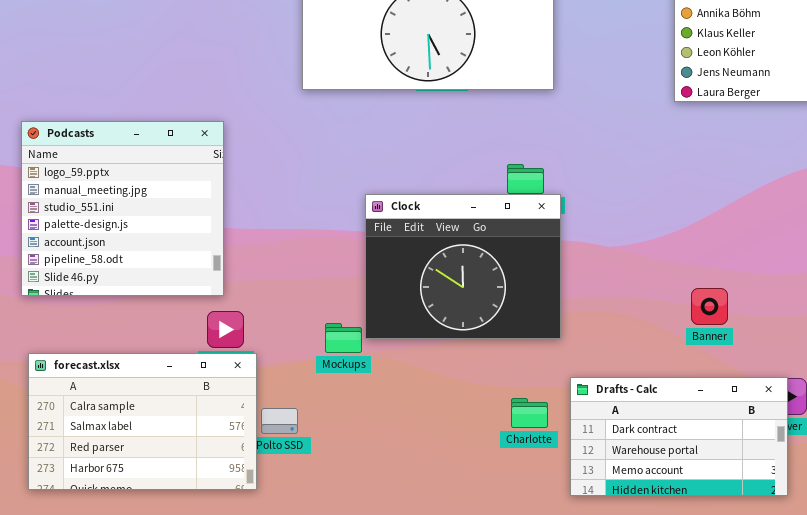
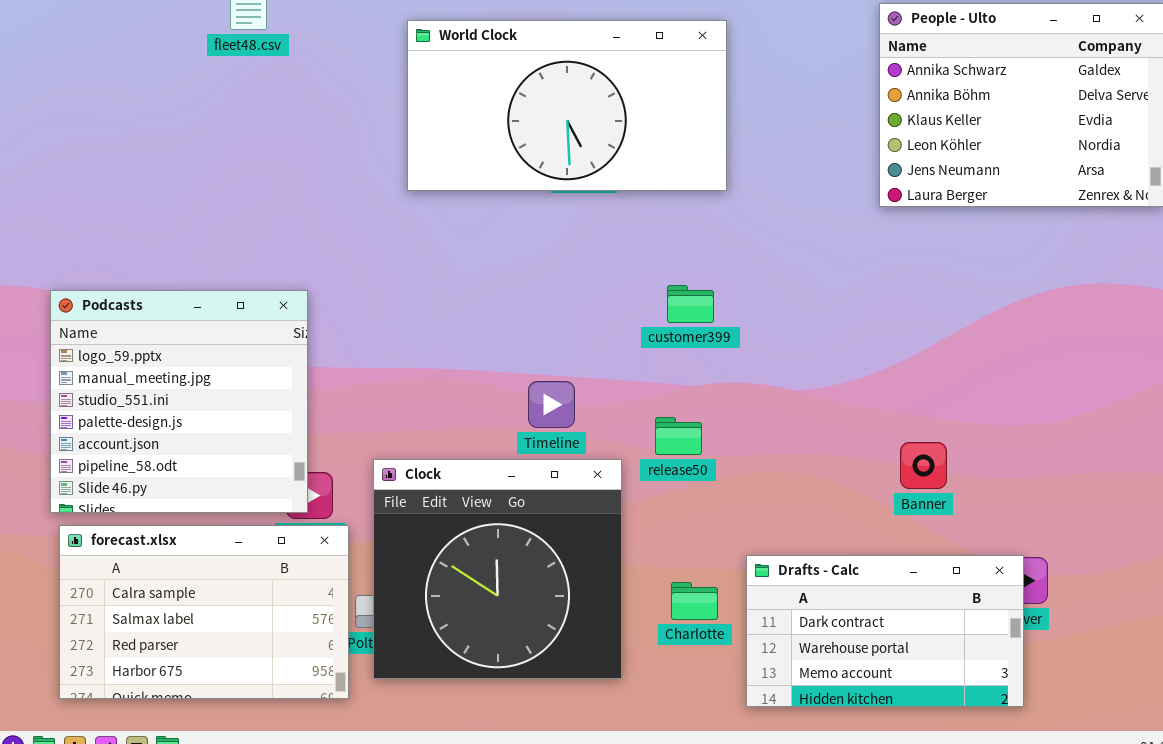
Podcasts: [21,121,224,296] -> [50,290,308,513], moved
Clock: [365,194,561,339] -> [373,459,622,679], moved, resized

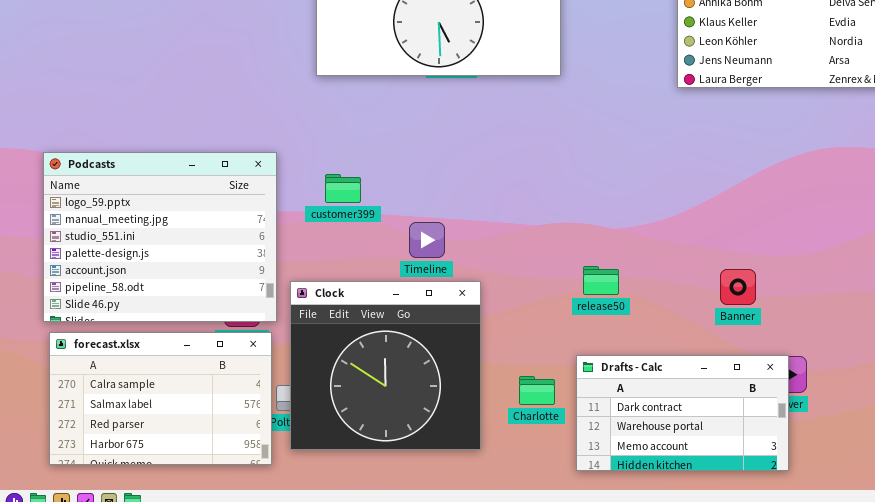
customer399: [667,285,714,323] -> [325,174,361,203], moved
Podcasts: [50,290,308,513] -> [43,152,277,322], resized
release50: [655,417,702,455] -> [583,266,619,295], moved
Banner: [900,442,947,489] -> [720,269,756,305], moved

